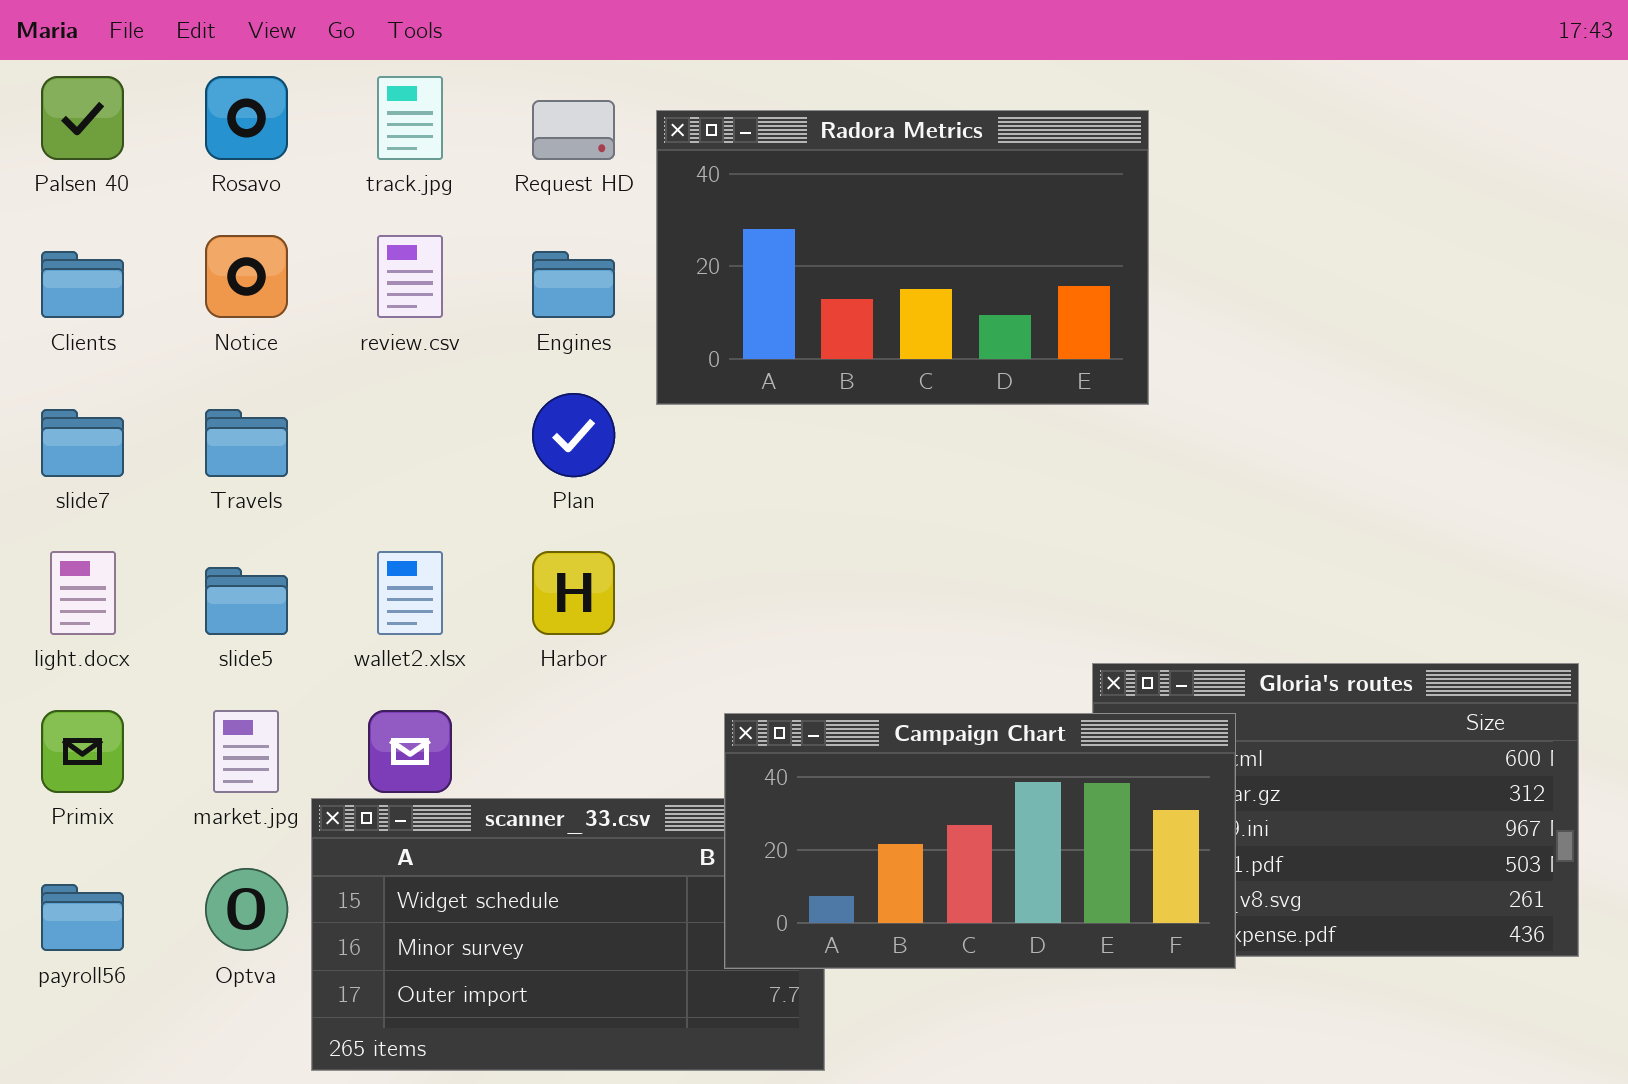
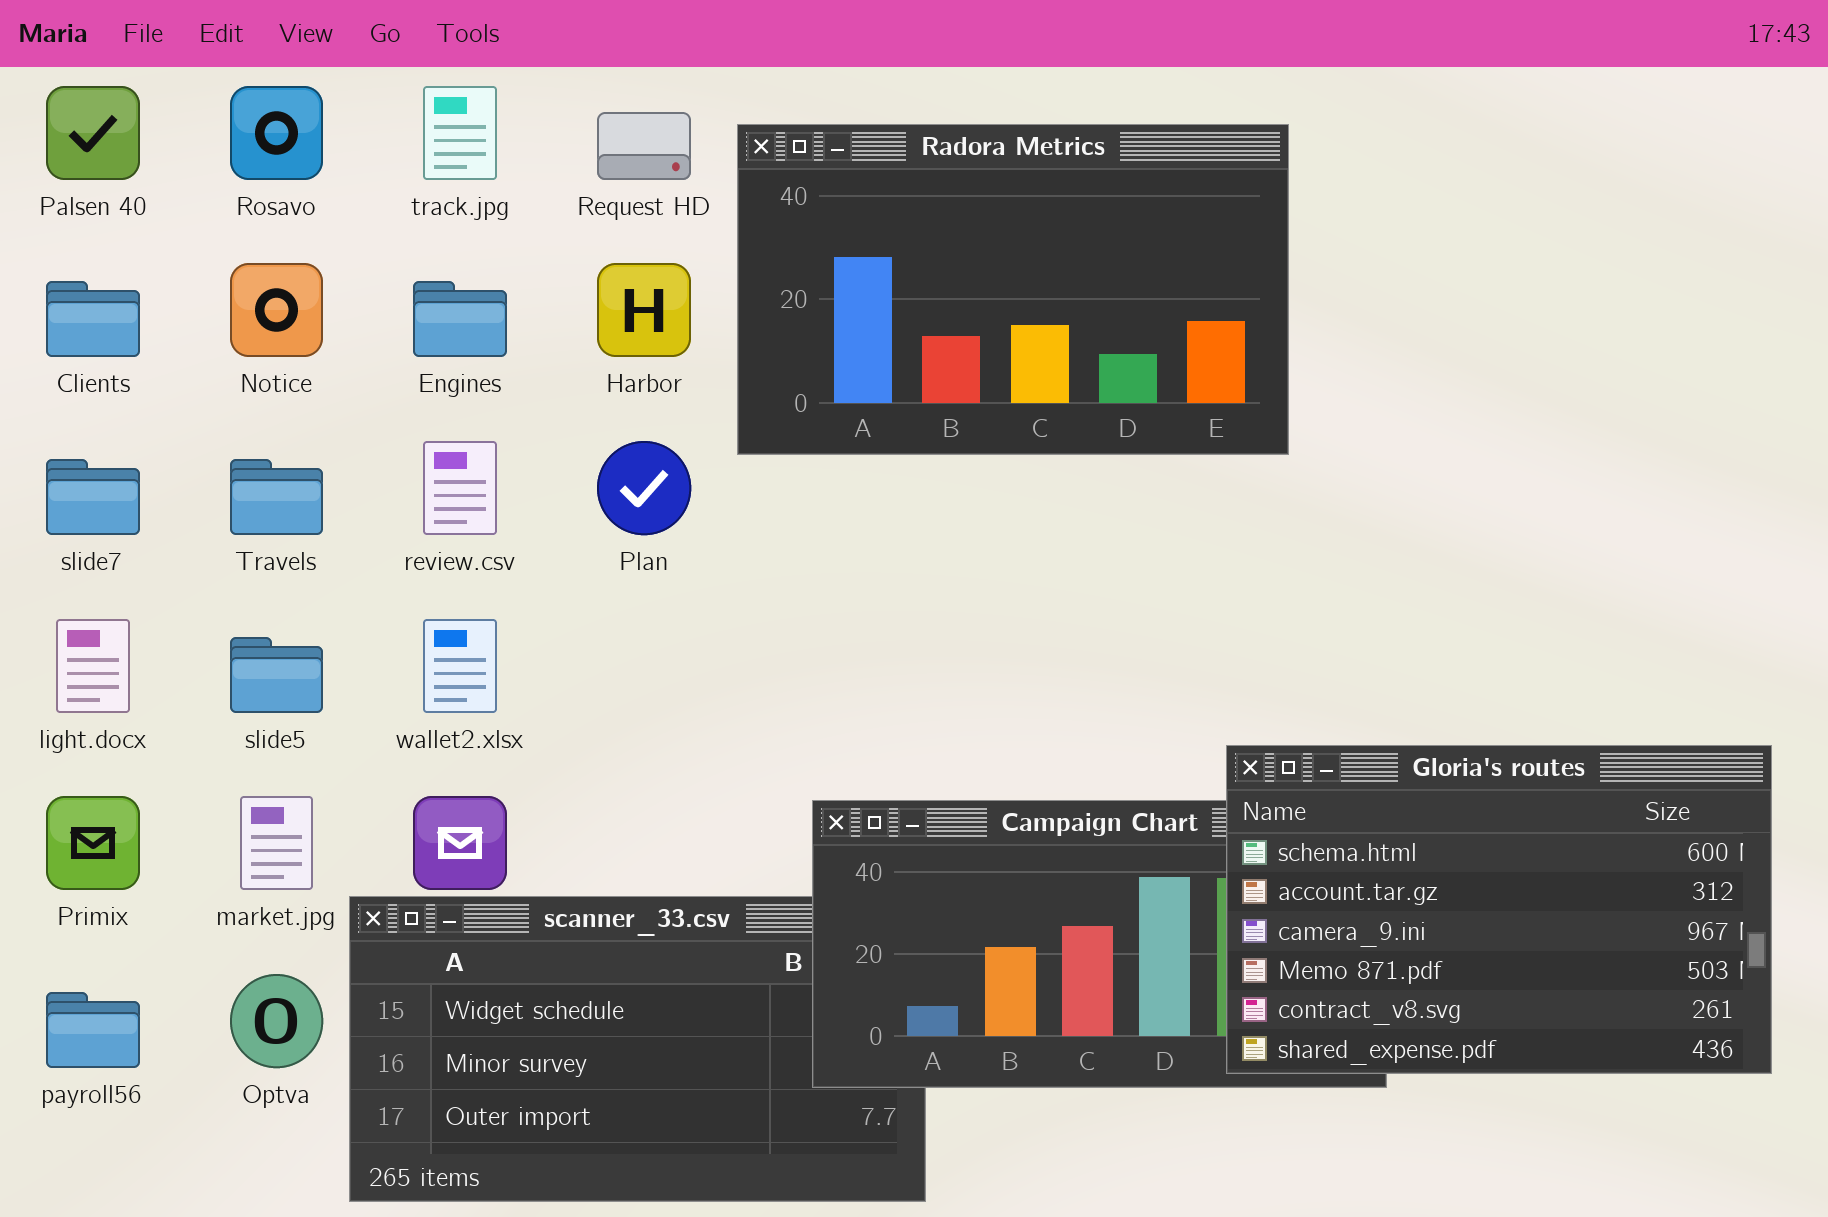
review.csv: [377,235,443,318] -> [423,441,497,535], moved
Engines: [532,251,615,318] -> [413,281,507,357], moved
Harbor: [532,551,615,635] -> [597,263,691,357], moved
Gloria's routes: [1092,663,1579,957] -> [1226,745,1772,1074], raised

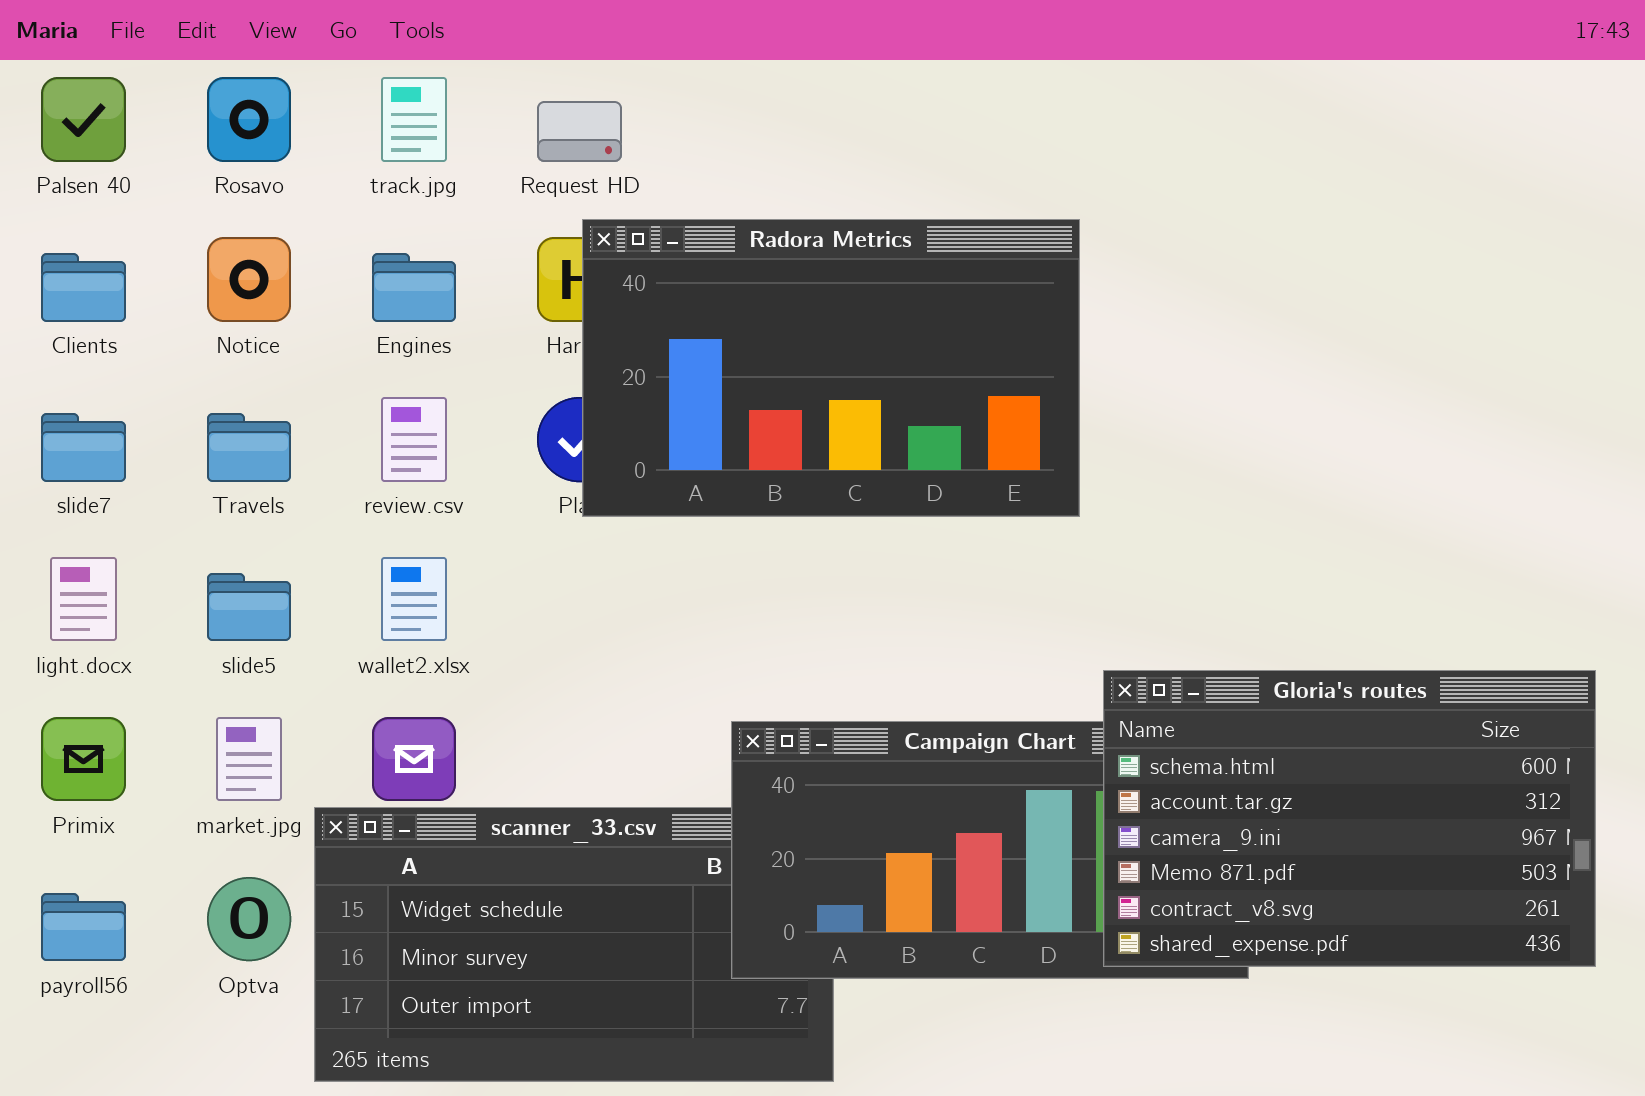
Radora Metrics: [737,124,1289,455] -> [582,219,1080,517], moved

